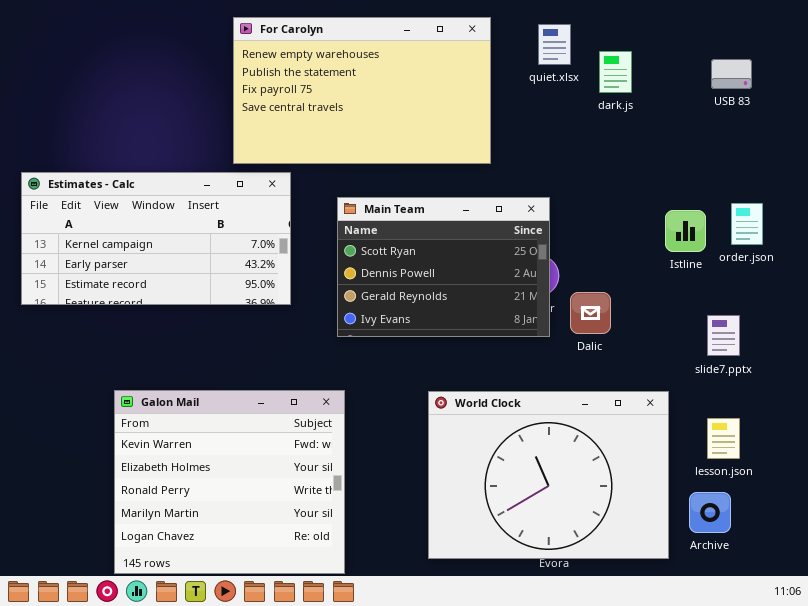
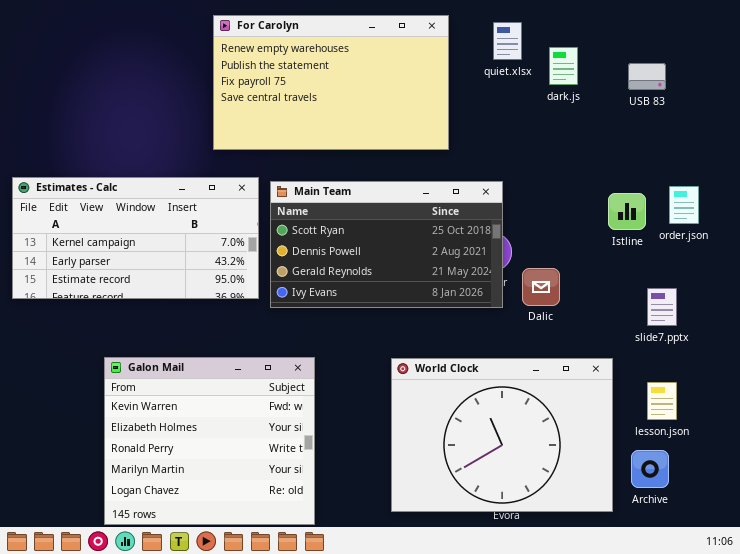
USB 83: [711,59,752,89] -> [628,63,666,90], moved
Estimates - Calc: [21,172,291,305] -> [12,177,259,299], moved
Main Team: [337,197,550,337] -> [270,181,503,308], resized

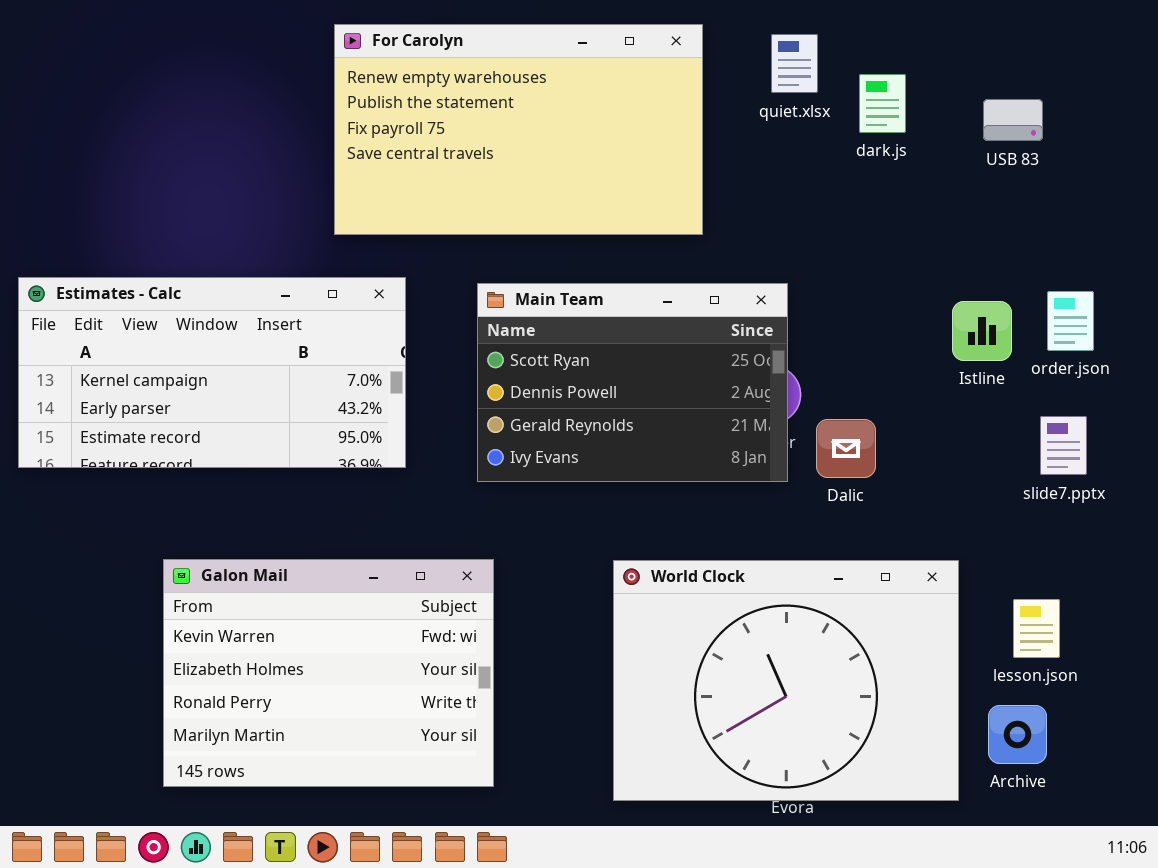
Main Team: [270,181,503,308] -> [477,283,788,482], resized
slide7.pptx: [647,288,677,326] -> [1040,416,1087,475], moved
Galon Mail: [104,357,315,525] -> [163,559,494,787], resized

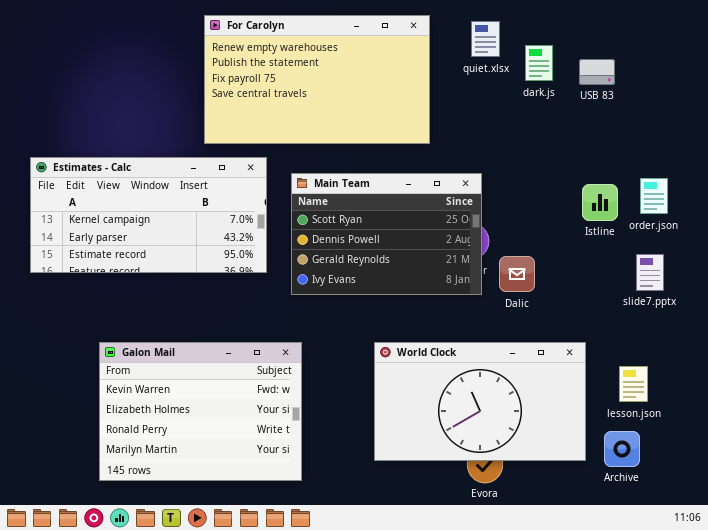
USB 83: [983,99,1043,141] -> [579,59,615,85], moved
Estimates - Calc: [18,277,406,468] -> [30,157,267,273], moved
World Clock: [613,560,959,801] -> [374,342,586,461], resized

